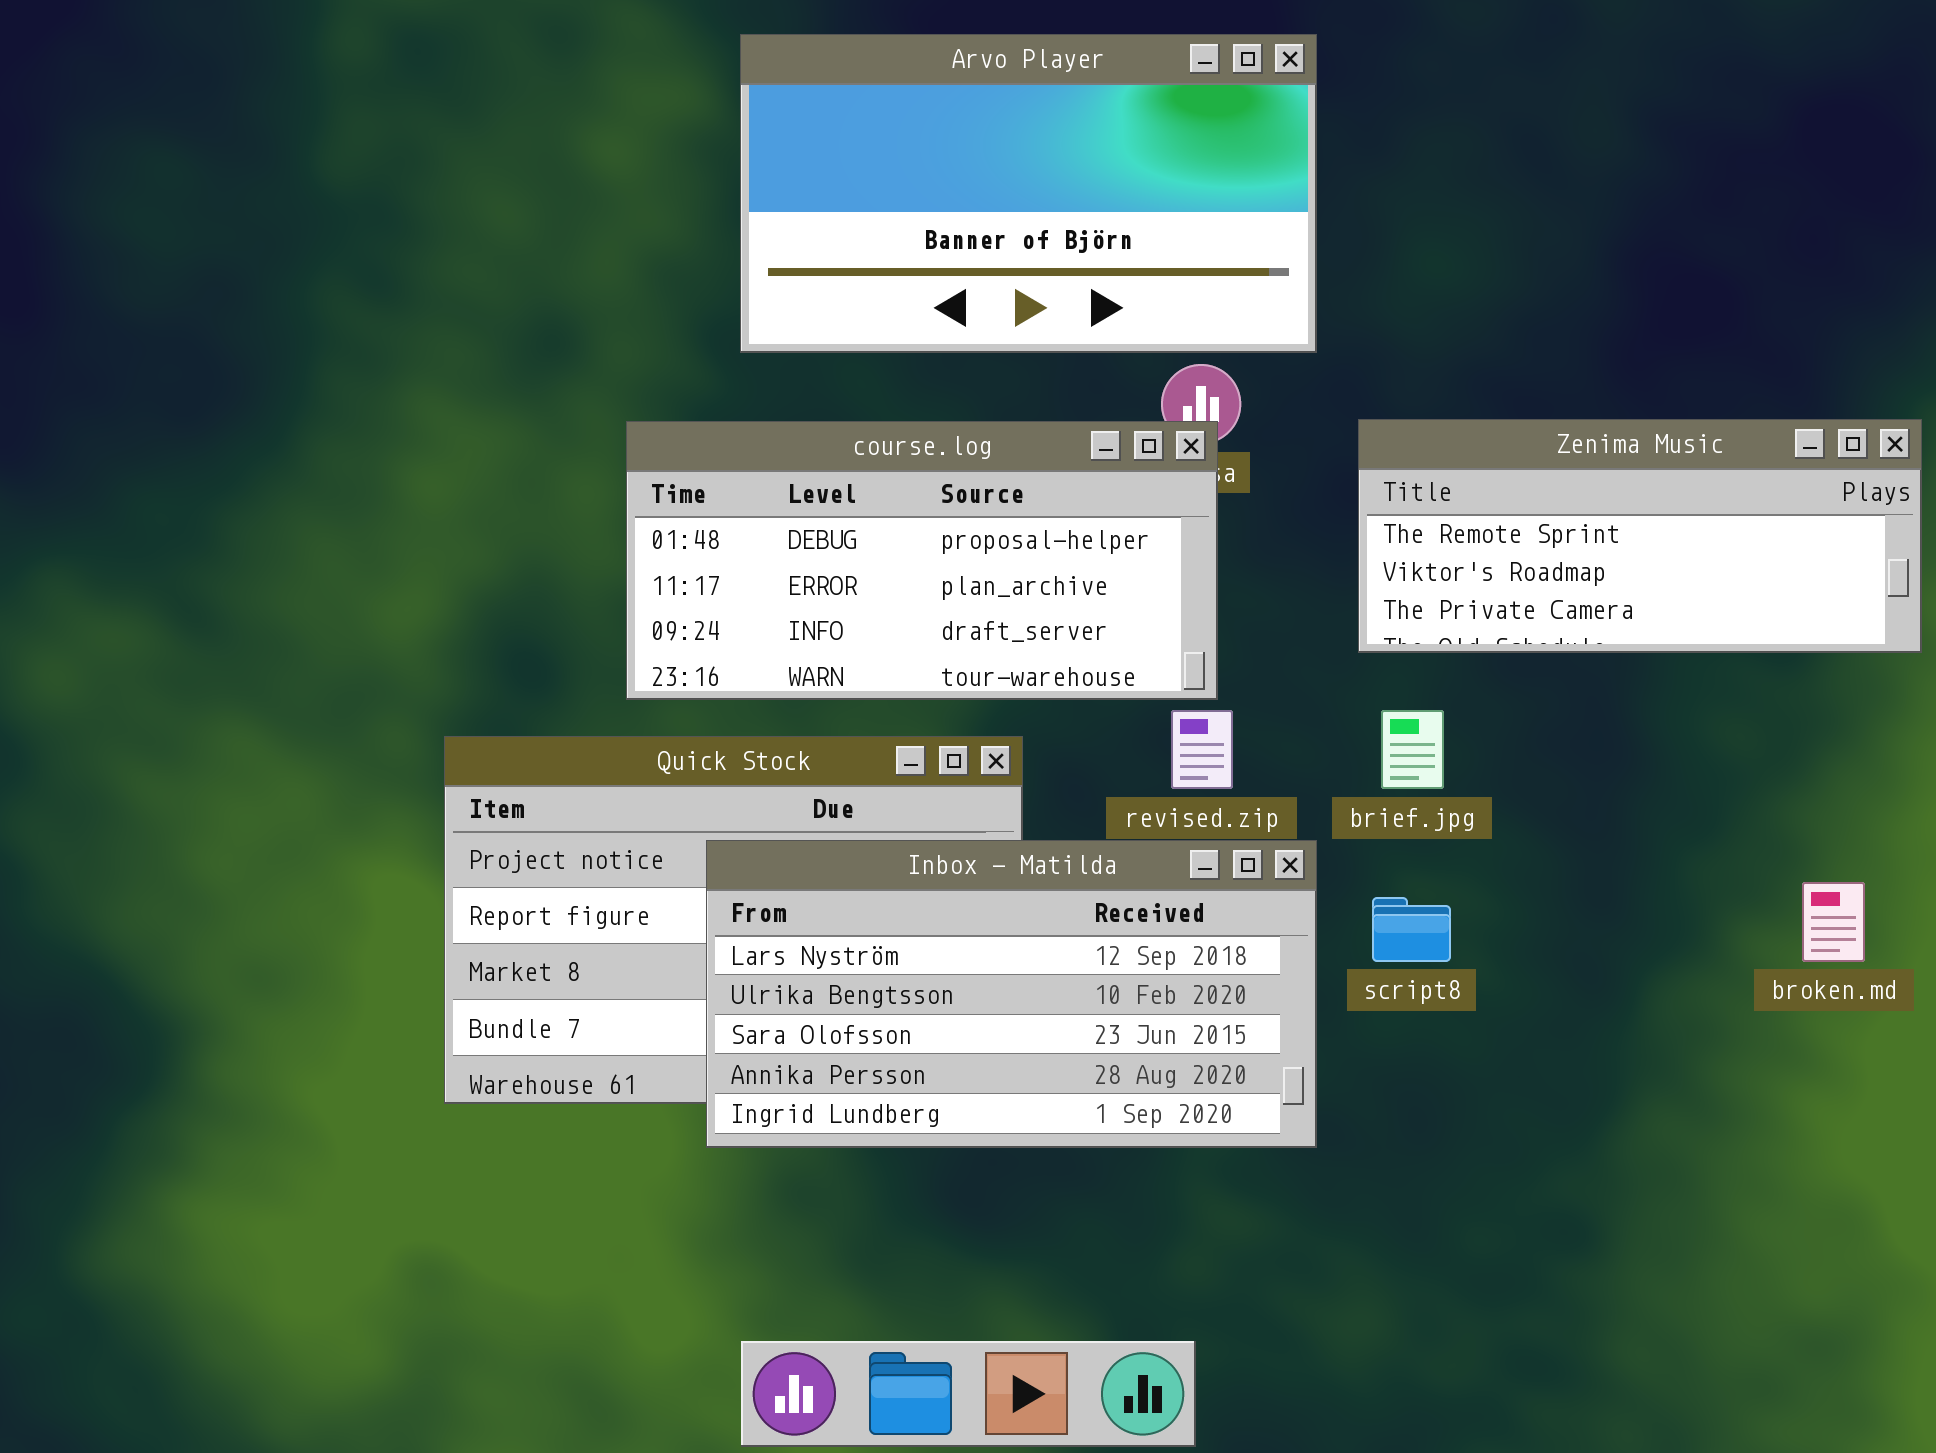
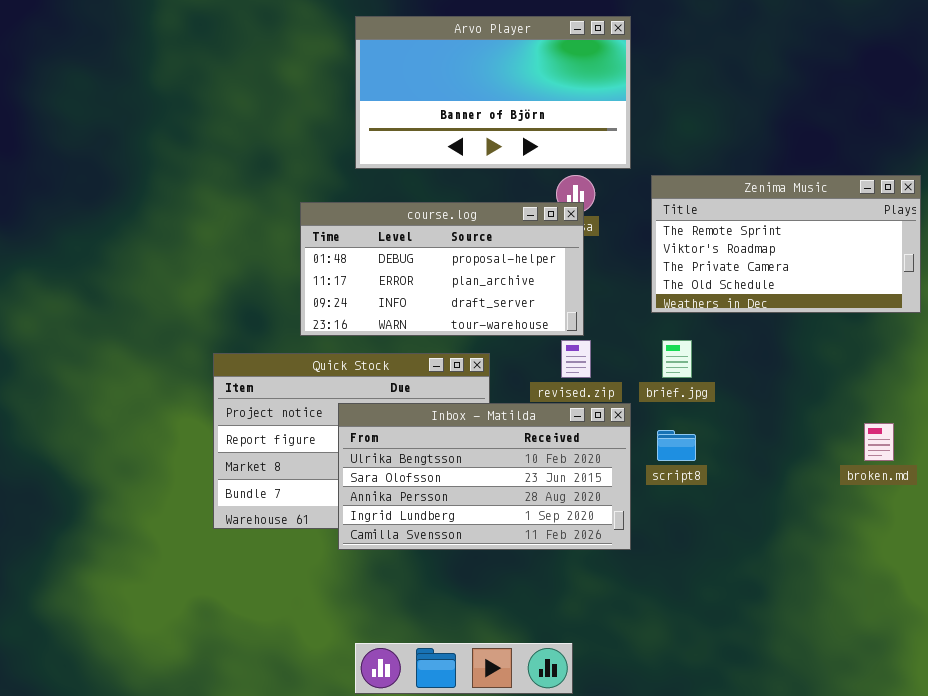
Zenima Music: [1358,419,1922,653] -> [651,175,921,313], resized
Inbox - Matilda: [706,840,1317,1148] -> [338,403,631,550], scrolled down 1 row

